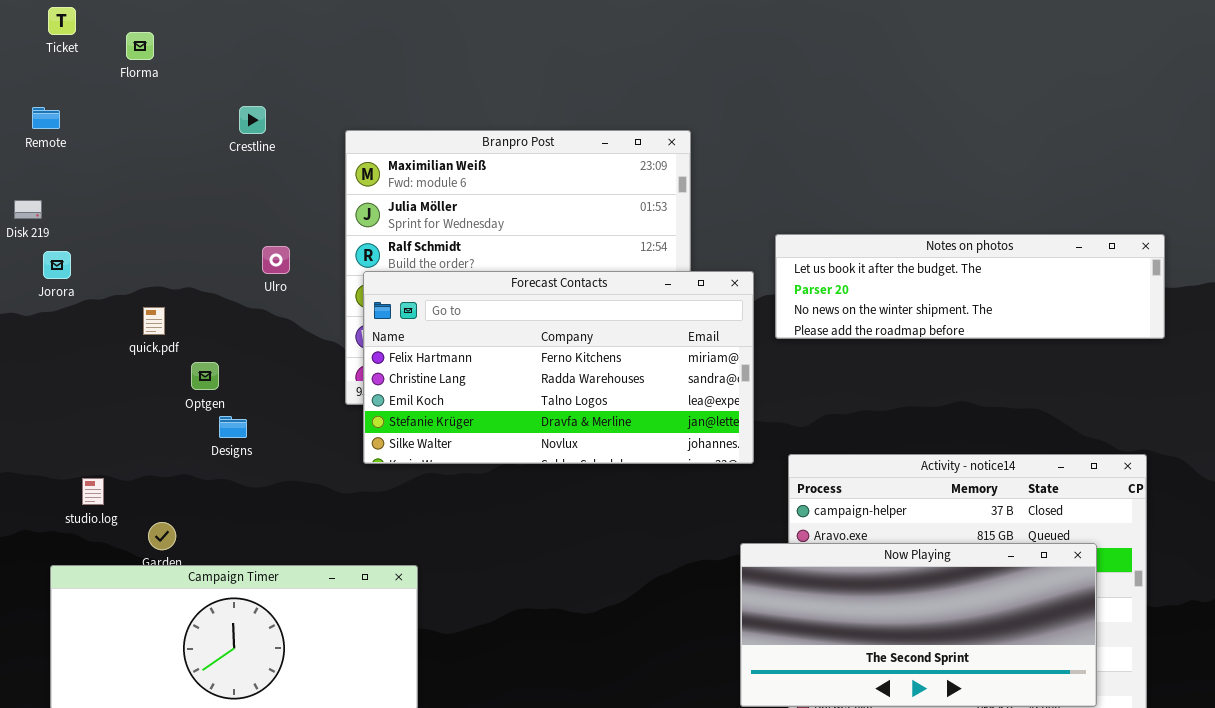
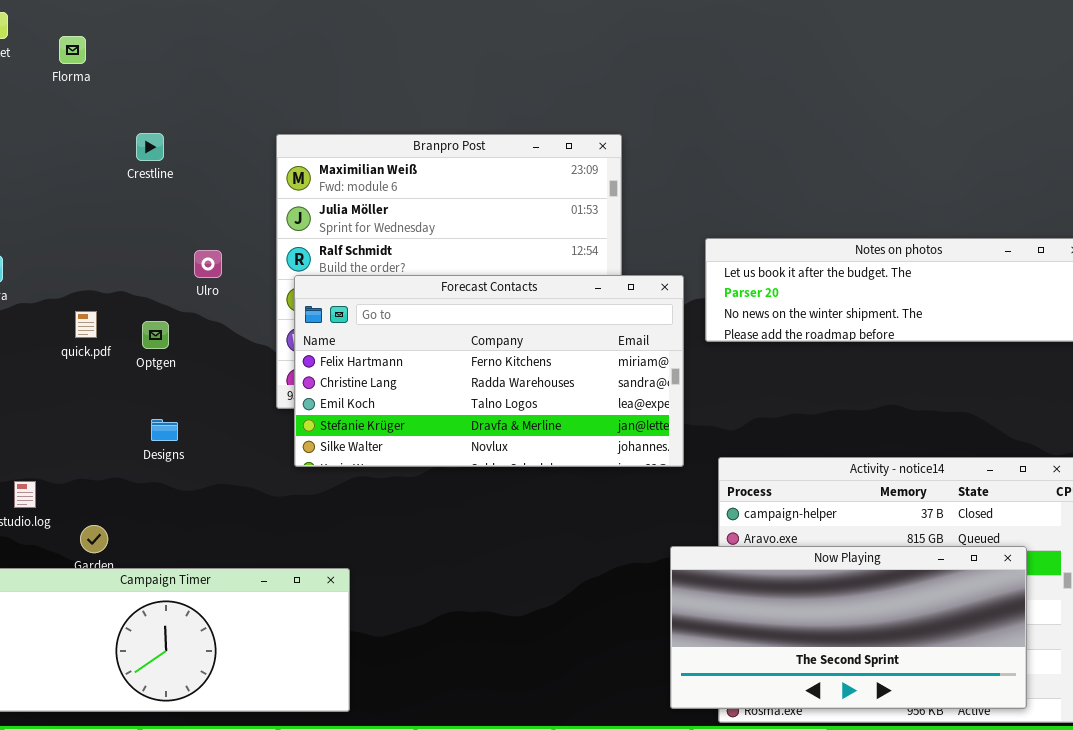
Crestline: [239,106,266,134] -> [136,133,164,161], moved
Optgen: [191,362,219,390] -> [142,321,169,349], moved

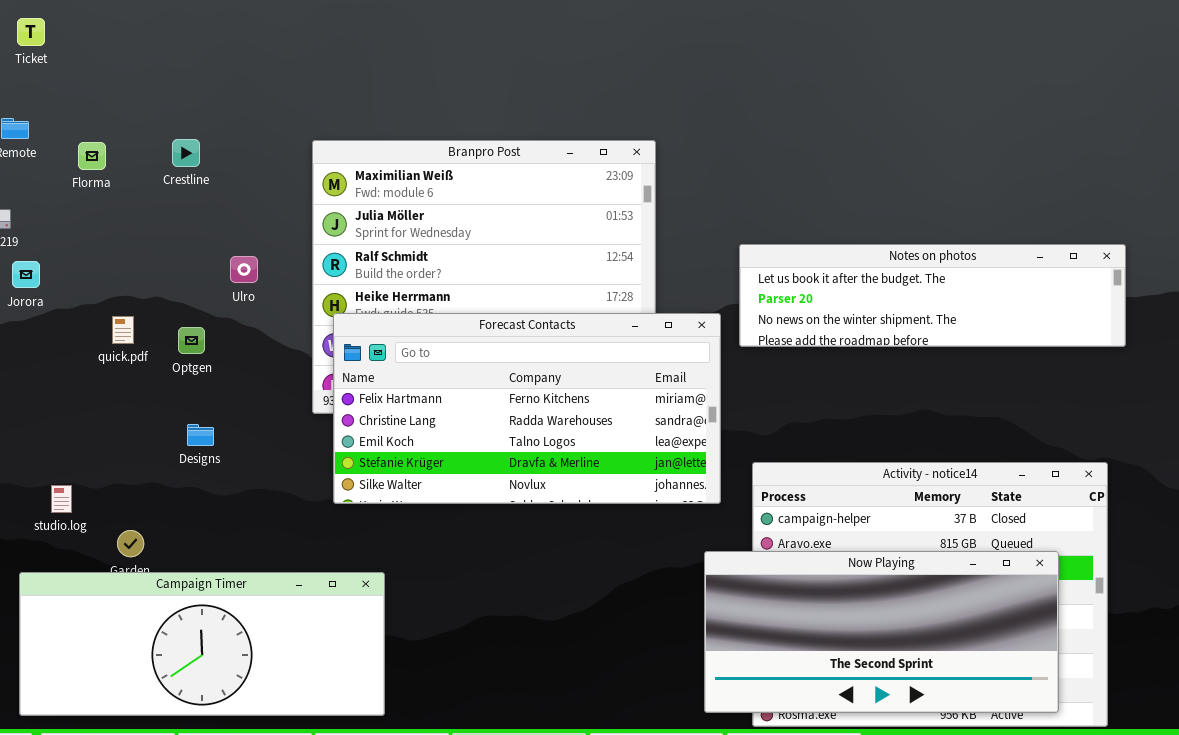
Florma: [59,36,86,64] -> [78,142,106,170], moved
Forecast Contacts: [294,275,684,467] -> [333,313,721,504], moved

